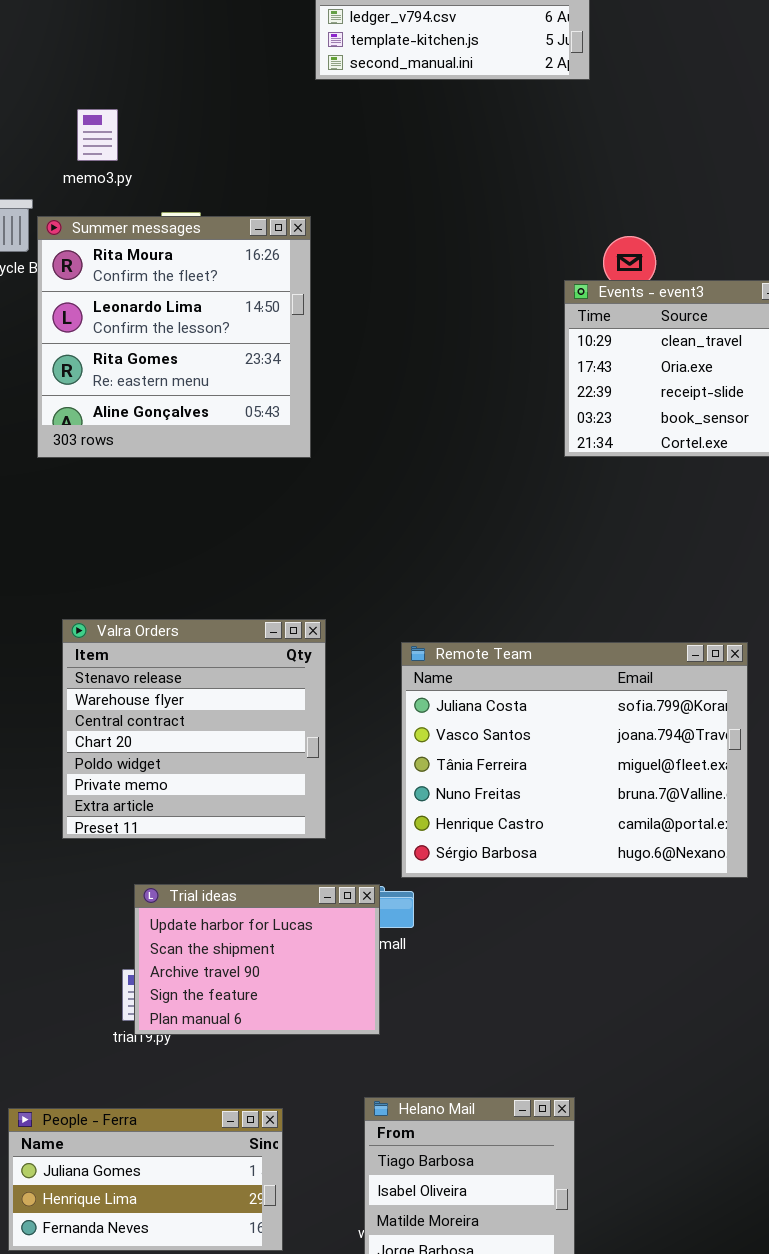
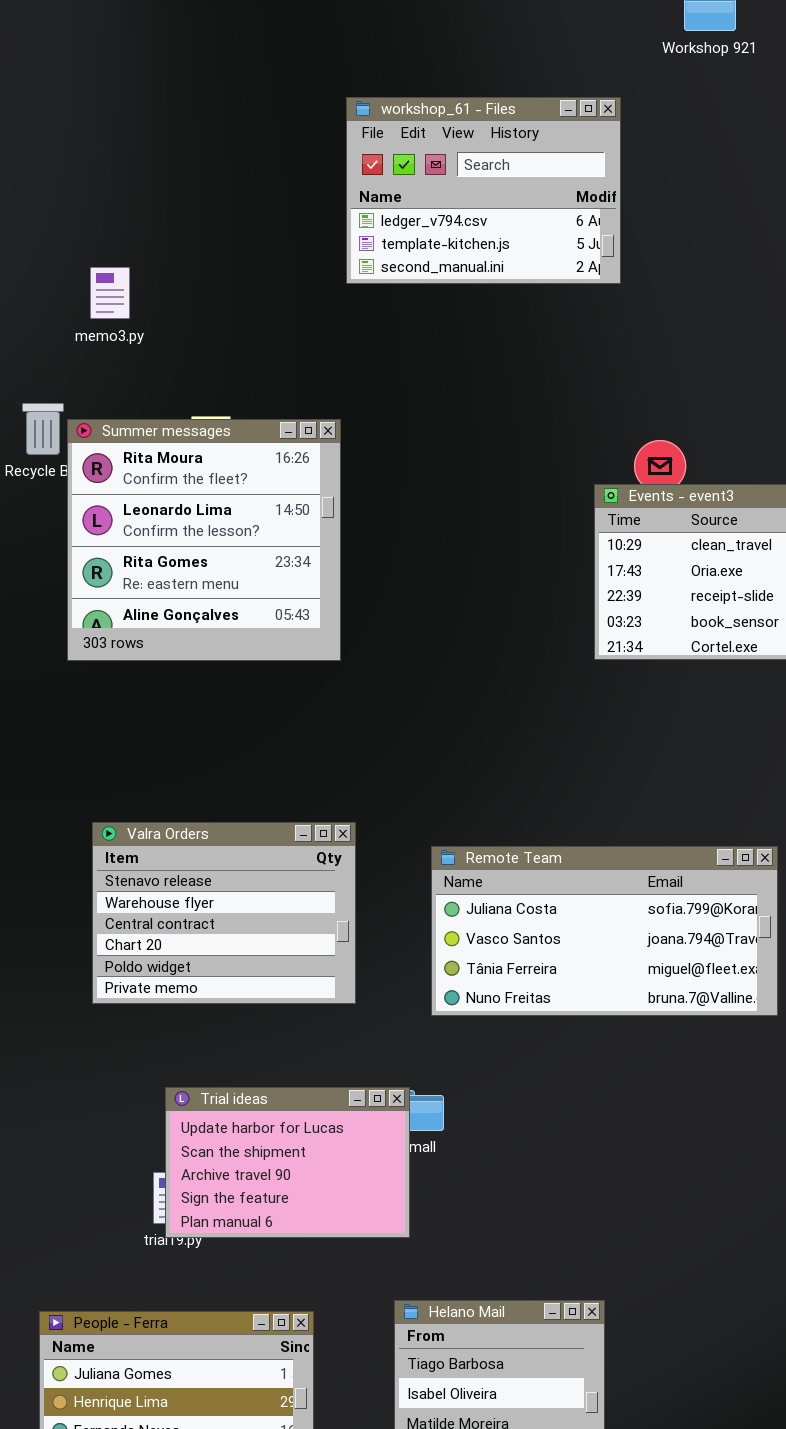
memo3.py: [77,109,118,161] -> [90,267,130,319], moved
Valra Orders: [62,619,326,839] -> [92,822,356,1004], resized
Remote Team: [401,642,748,878] -> [431,846,778,1016], resized

